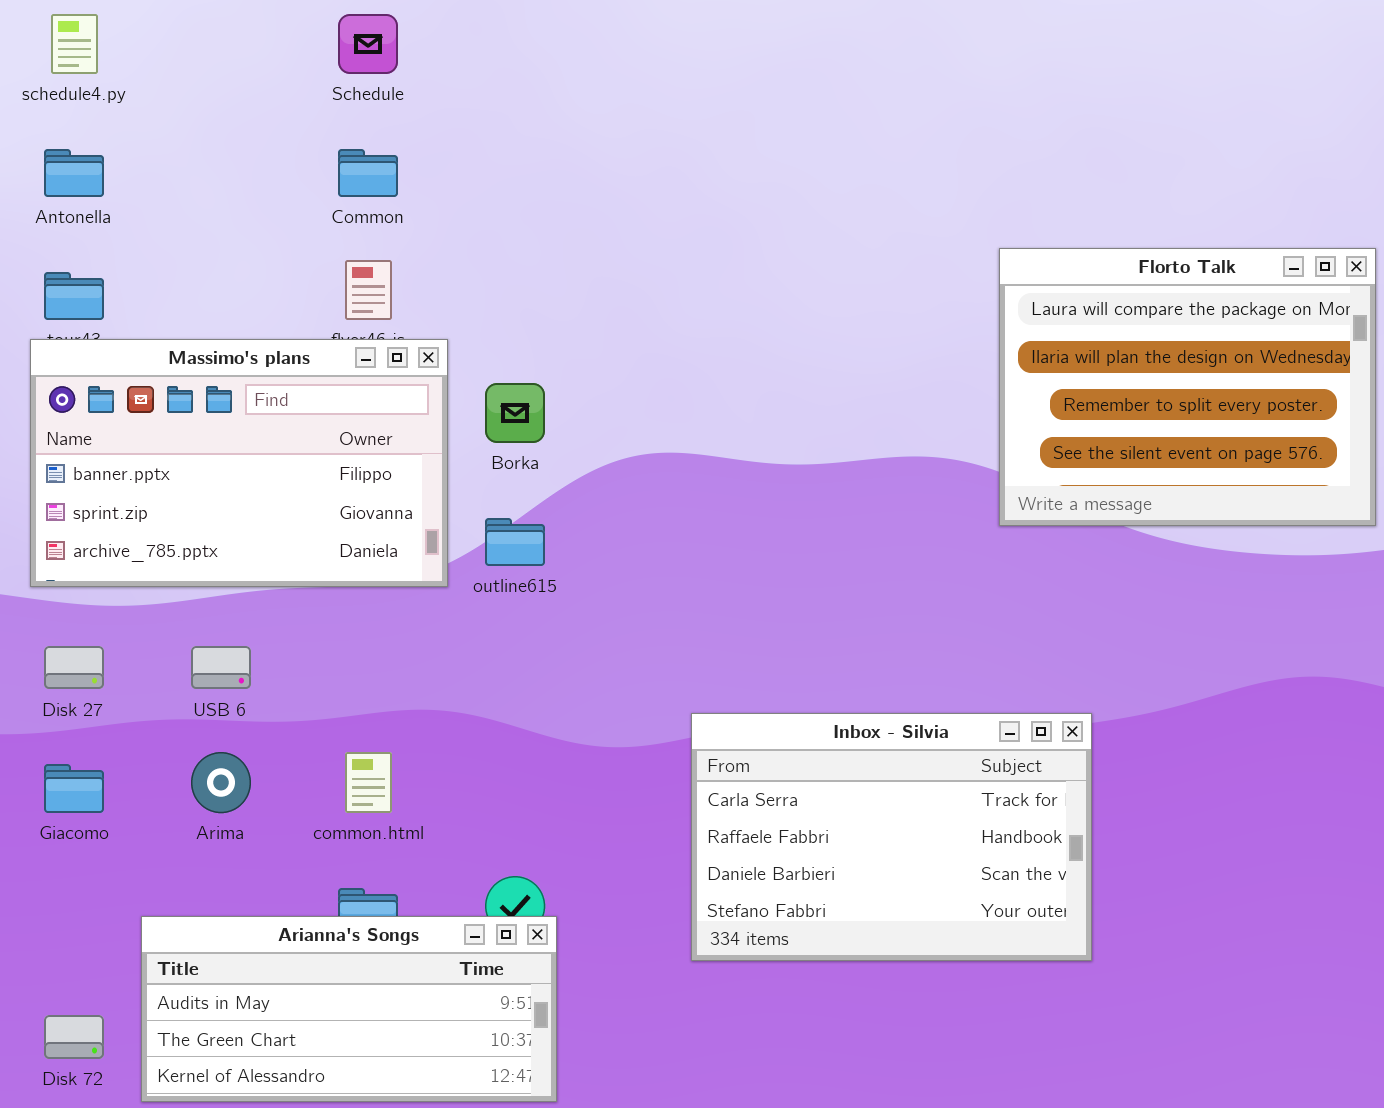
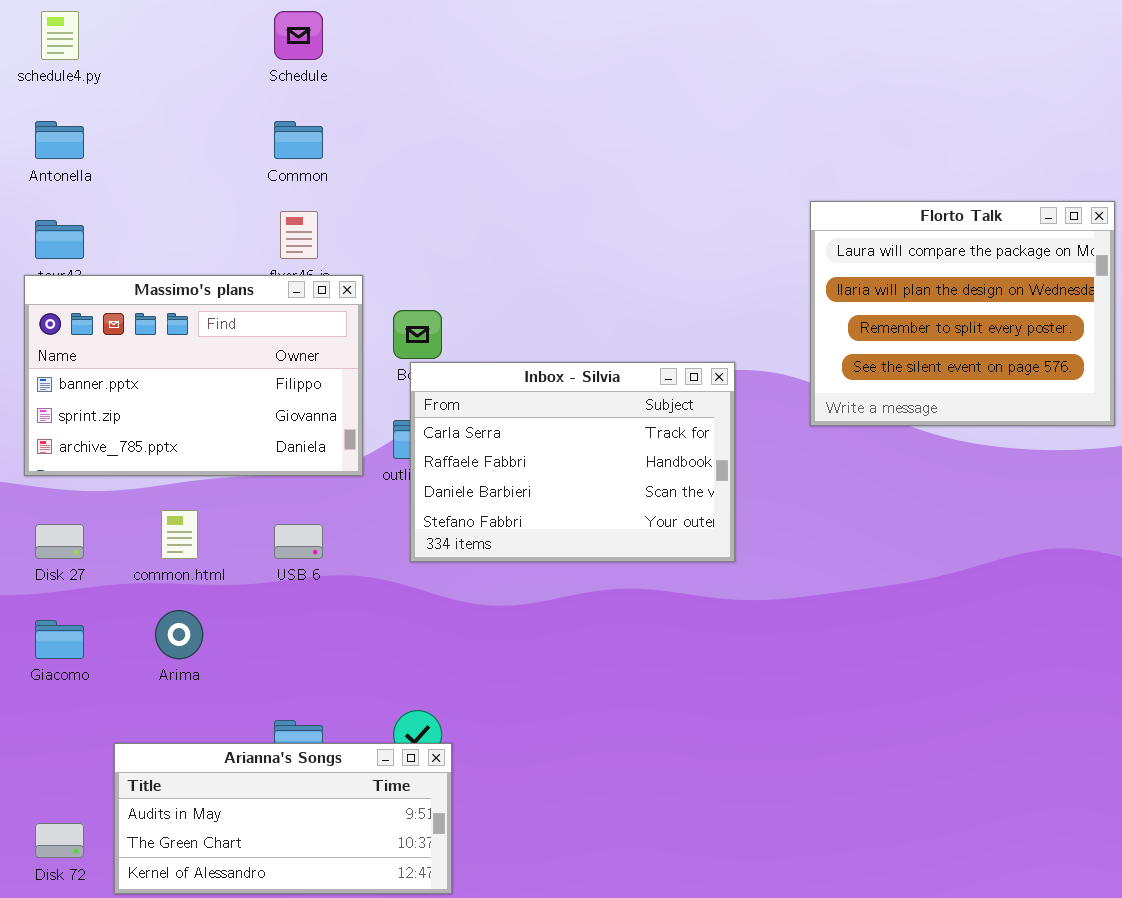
USB 6: [191,646,251,689] -> [274,524,323,559], moved
Inbox - Silvia: [691,713,1092,961] -> [410,362,735,562], moved
common.html: [345,752,392,813] -> [161,510,198,559], moved

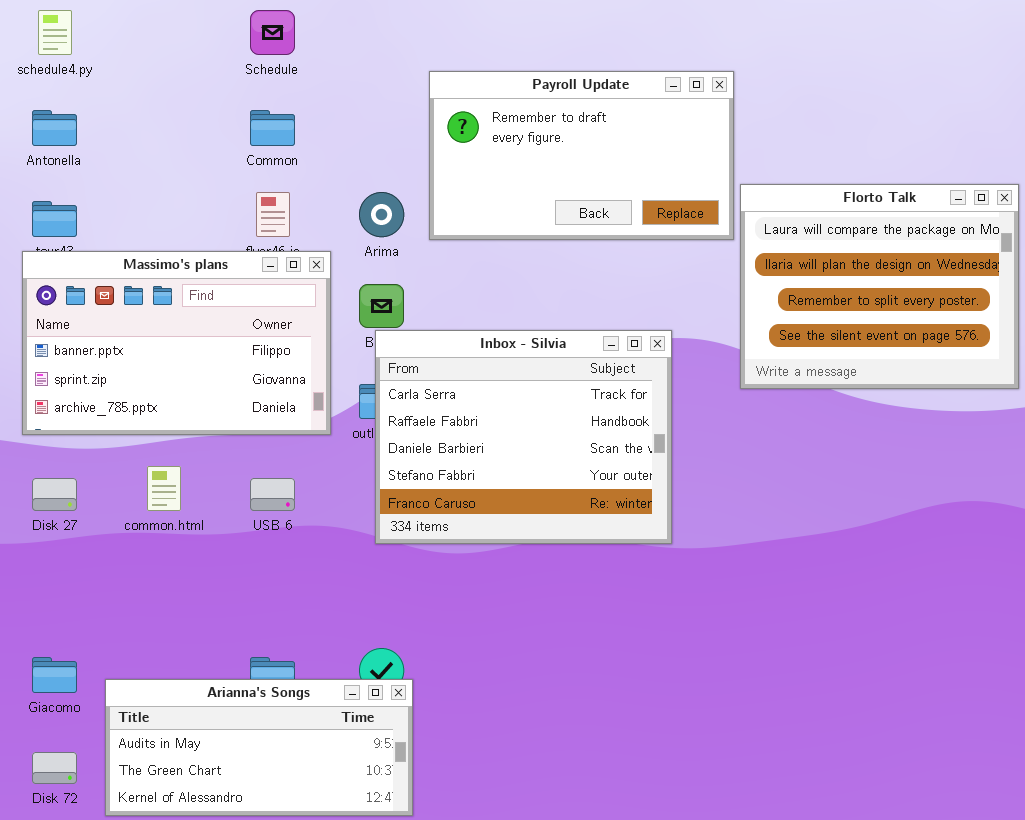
Payroll Update: none -> [429,71,734,240], opened
Inbox - Silvia: [410,362,735,562] -> [375,330,672,544], resized
Arima: [155,610,203,659] -> [359,192,404,237], moved
Giacomo: [35,620,84,659] -> [32,657,77,693], moved

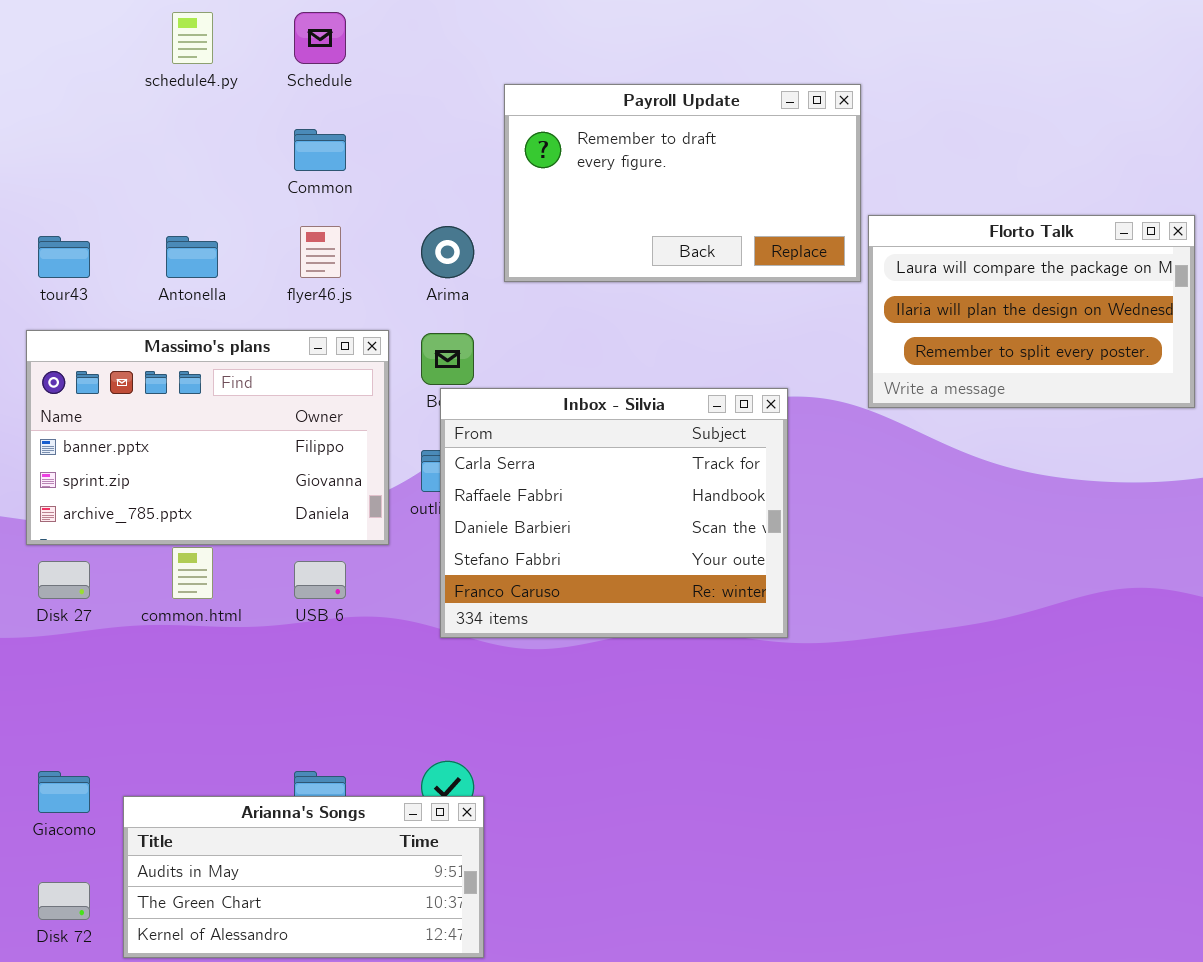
schedule4.py: [38,10,72,55] -> [172,12,213,64], moved
Antonella: [32,110,77,146] -> [166,236,218,278], moved
Florto Talk: [740,184,1019,389] -> [868,215,1195,408], resized
Massimo's plans: [22,251,331,435] -> [26,330,389,545], moved

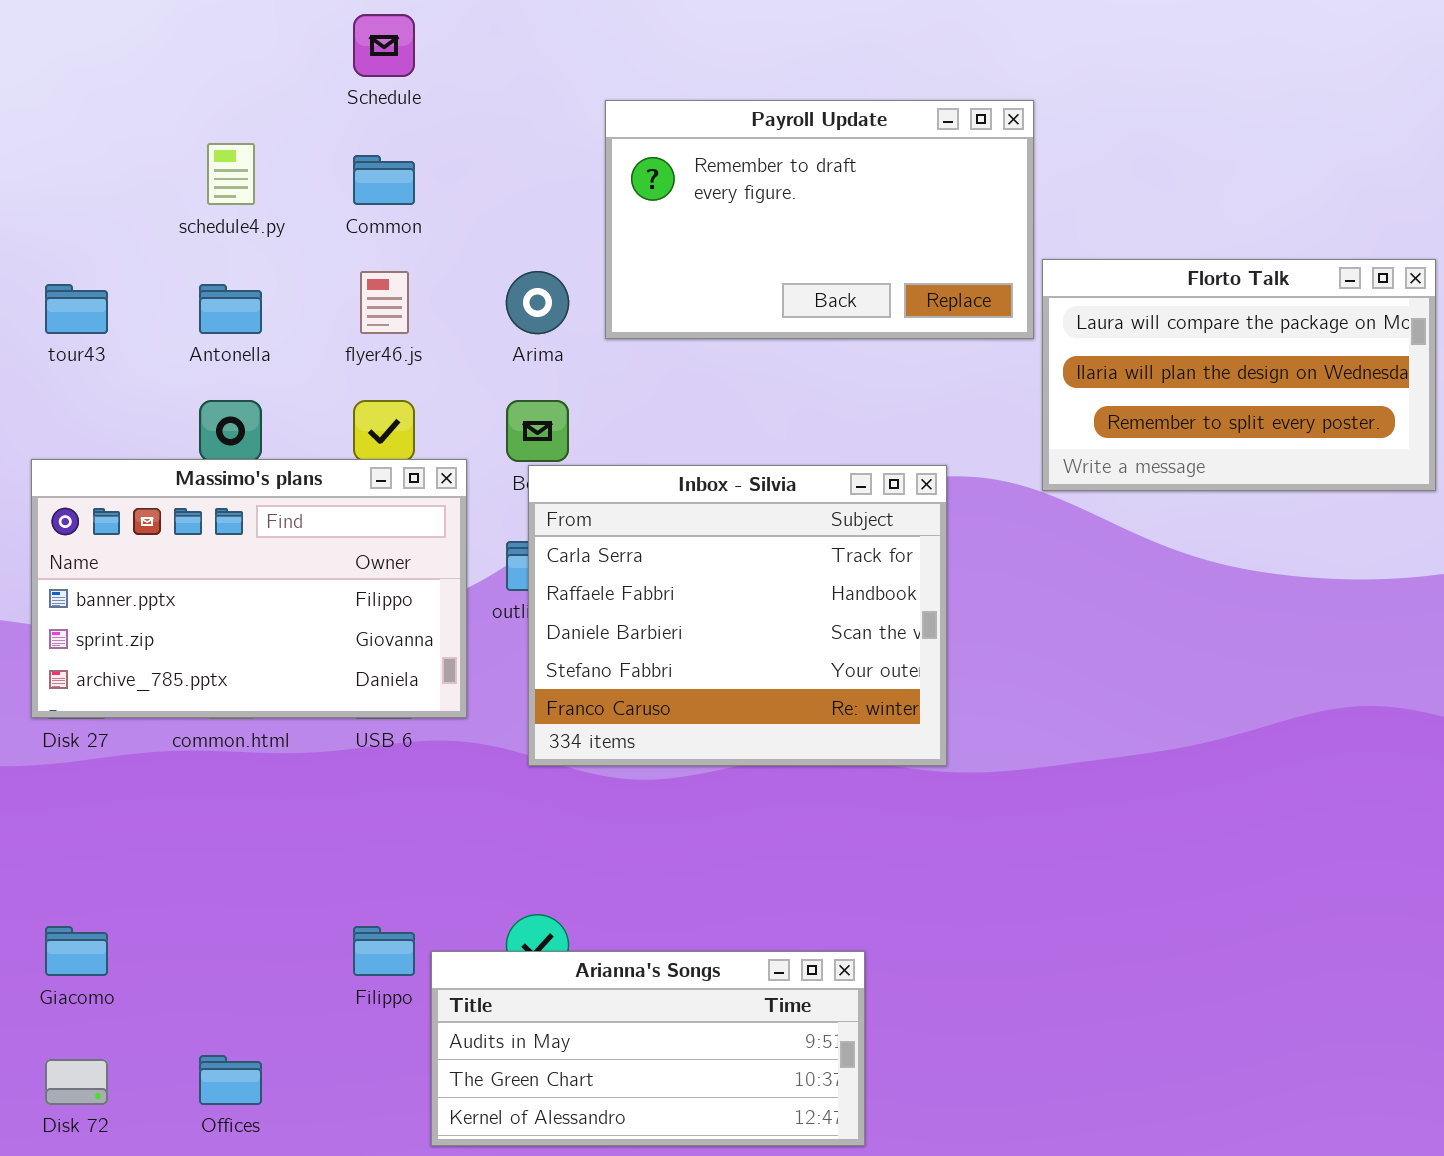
schedule4.py: [172,12,213,64] -> [207,143,255,205], moved
Massimo's plans: [26,330,389,545] -> [31,459,467,718], moved
Arianna's Songs: [123,796,484,958] -> [431,951,865,1146], moved

